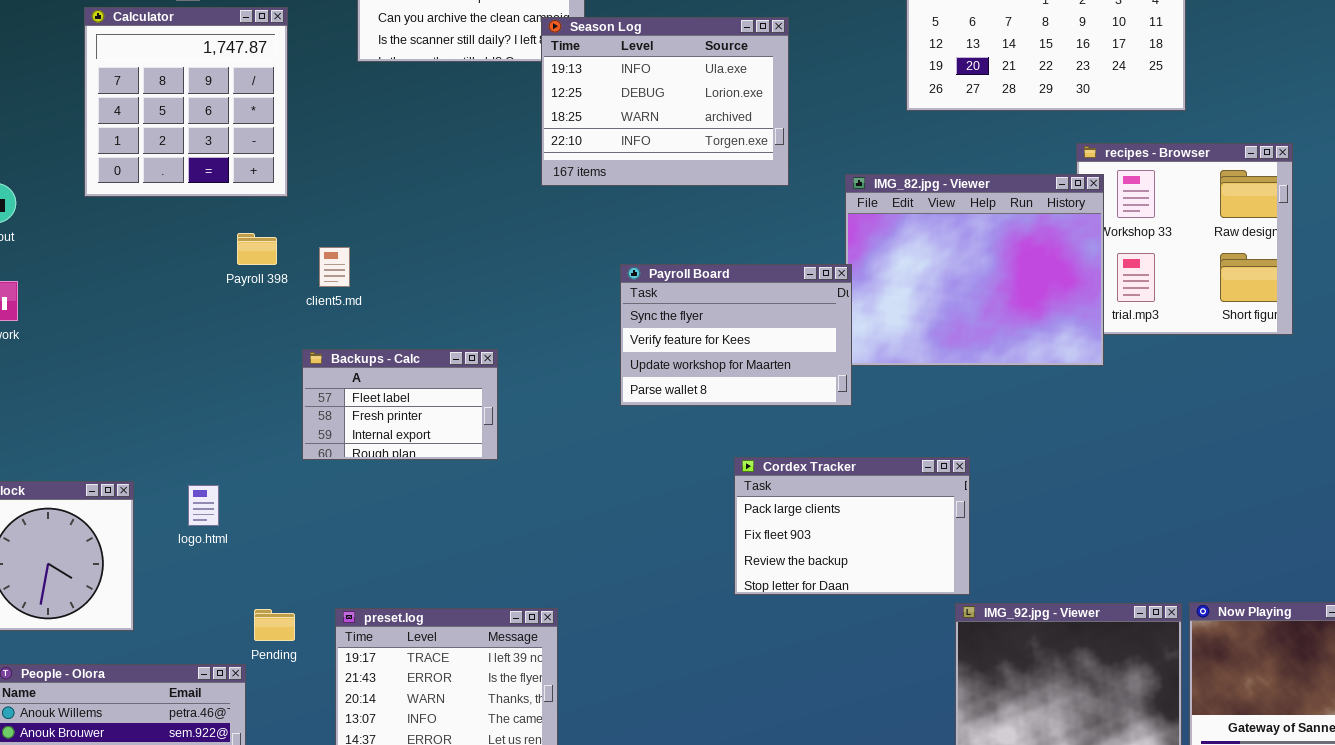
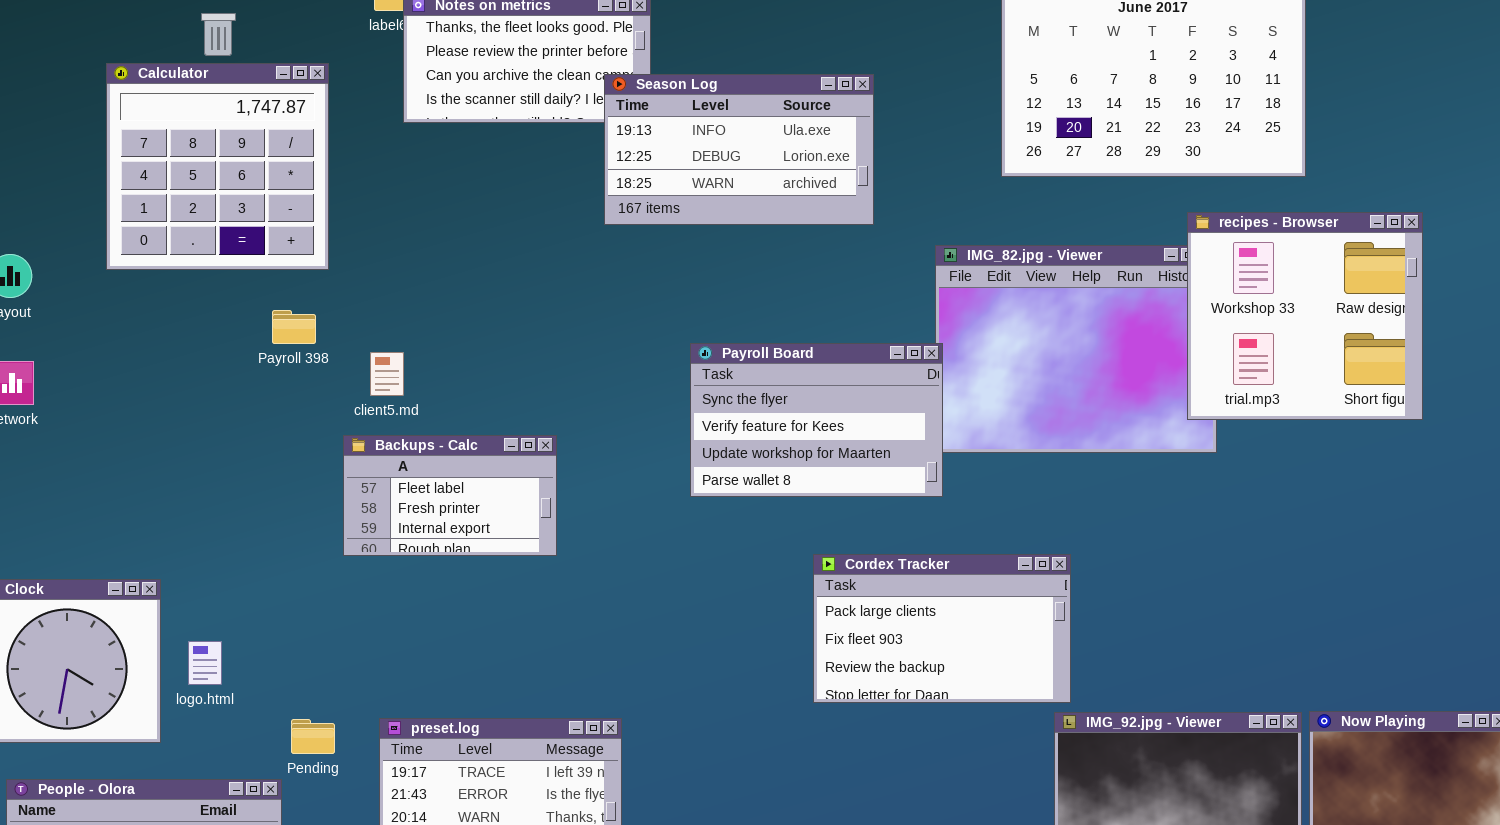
Season Log: [541,17,789,186] -> [604,74,874,225], resized
recipes - Browser: [1076,143,1293,335] -> [1187,212,1423,420], raised
client5.md: [319,247,350,287] -> [370,352,404,396], moved
logo.html: [188,485,219,526] -> [188,641,222,685], moved

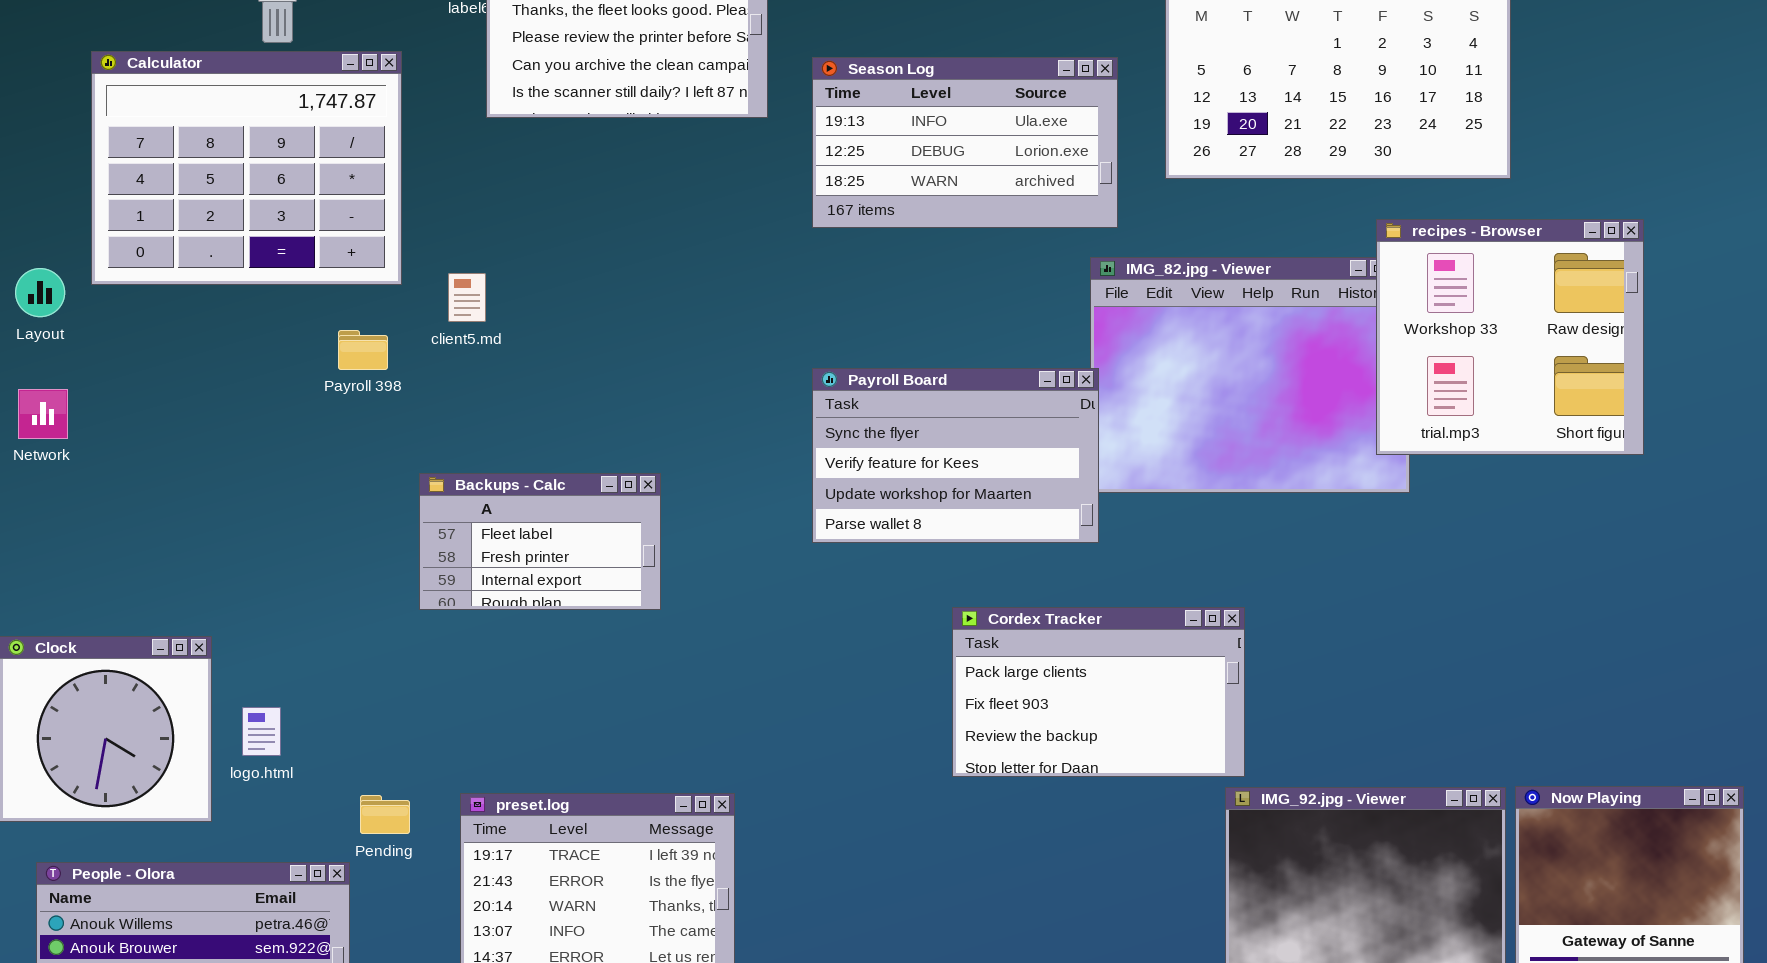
Calculator: [106,63,329,270] -> [91,51,402,285], resized
Season Log: [604,74,874,225] -> [812,57,1118,228], moved
client5.md: [370,352,404,396] -> [448,273,486,322], moved

